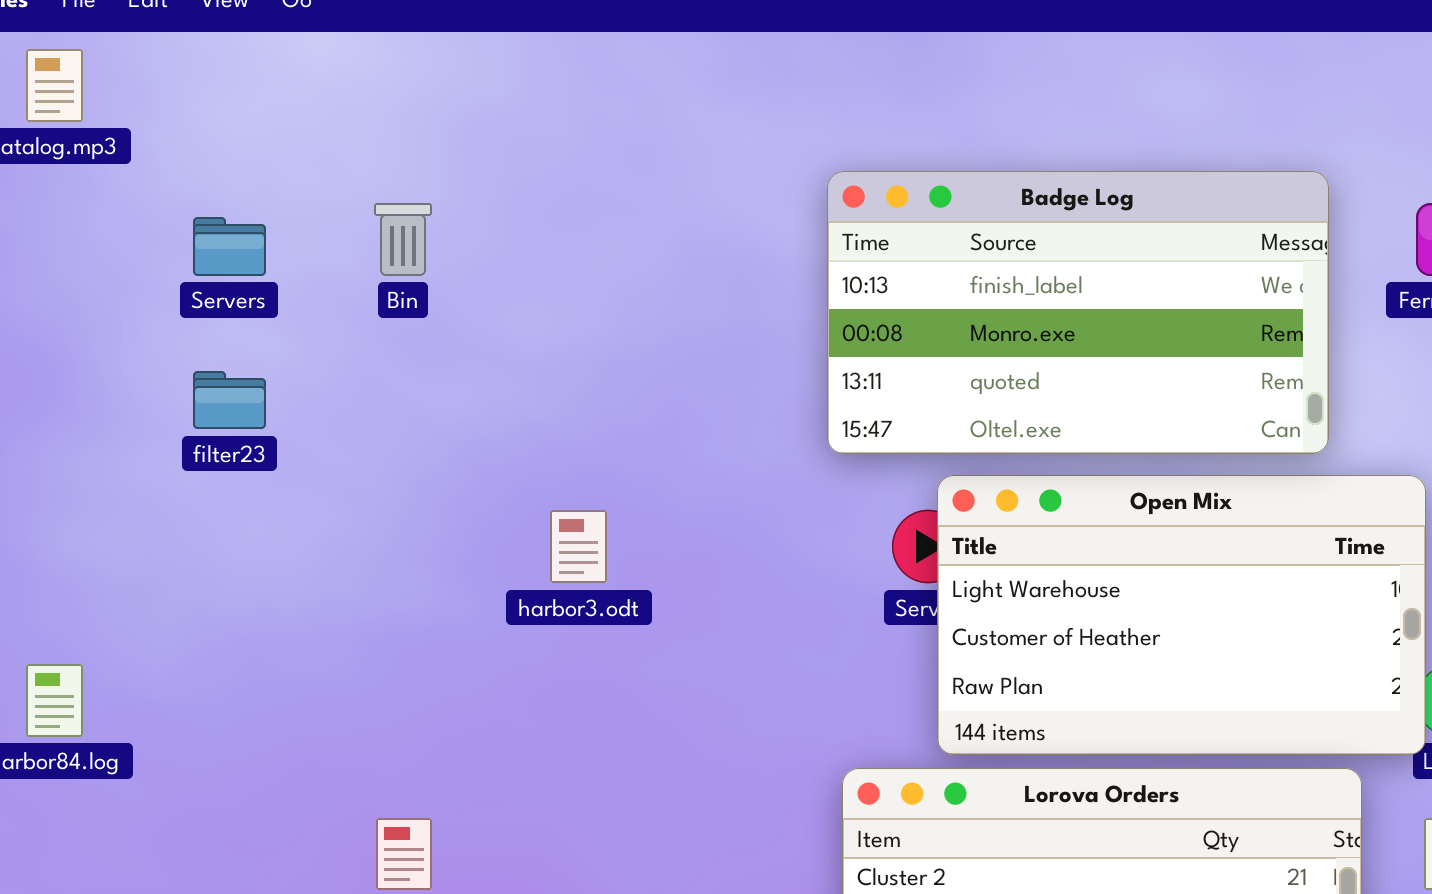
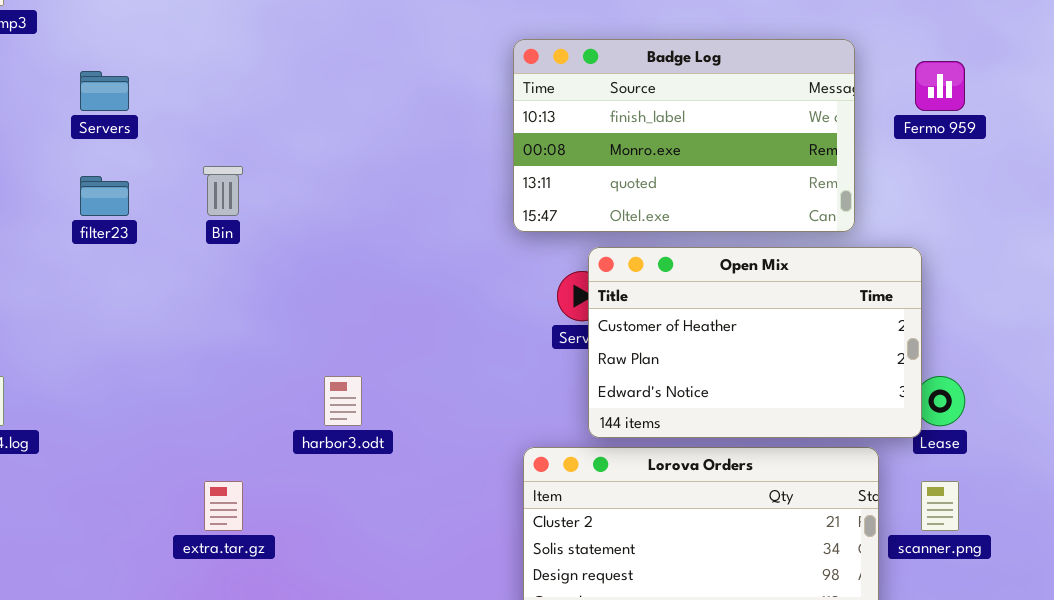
Bin: [374,203,432,276] -> [203,166,243,216], moved
Open Mix: [937,475,1426,755] -> [588,247,922,438], scrolled down 1 row
harbor3.odt: [550,510,607,583] -> [324,376,362,426], moved

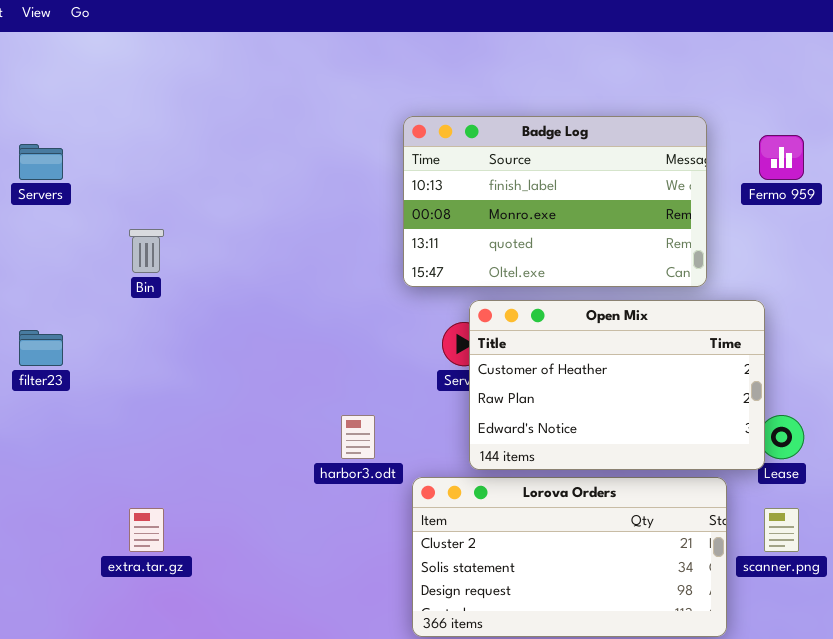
filter23: [80,176,129,216] -> [19,330,63,366], moved
harbor3.odt: [324,376,362,426] -> [341,415,375,459], moved

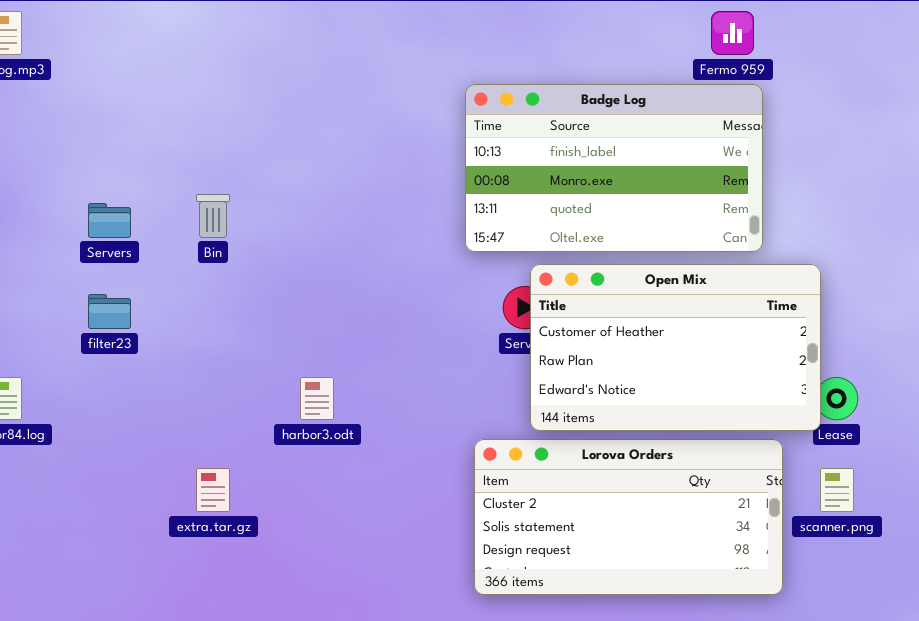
Fermo 959: [759,135,804,180] -> [711,11,754,55], moved
Servers: [19,144,63,180] -> [88,203,131,238], moved
harbor3.odt: [341,415,375,459] -> [300,377,334,420], moved

